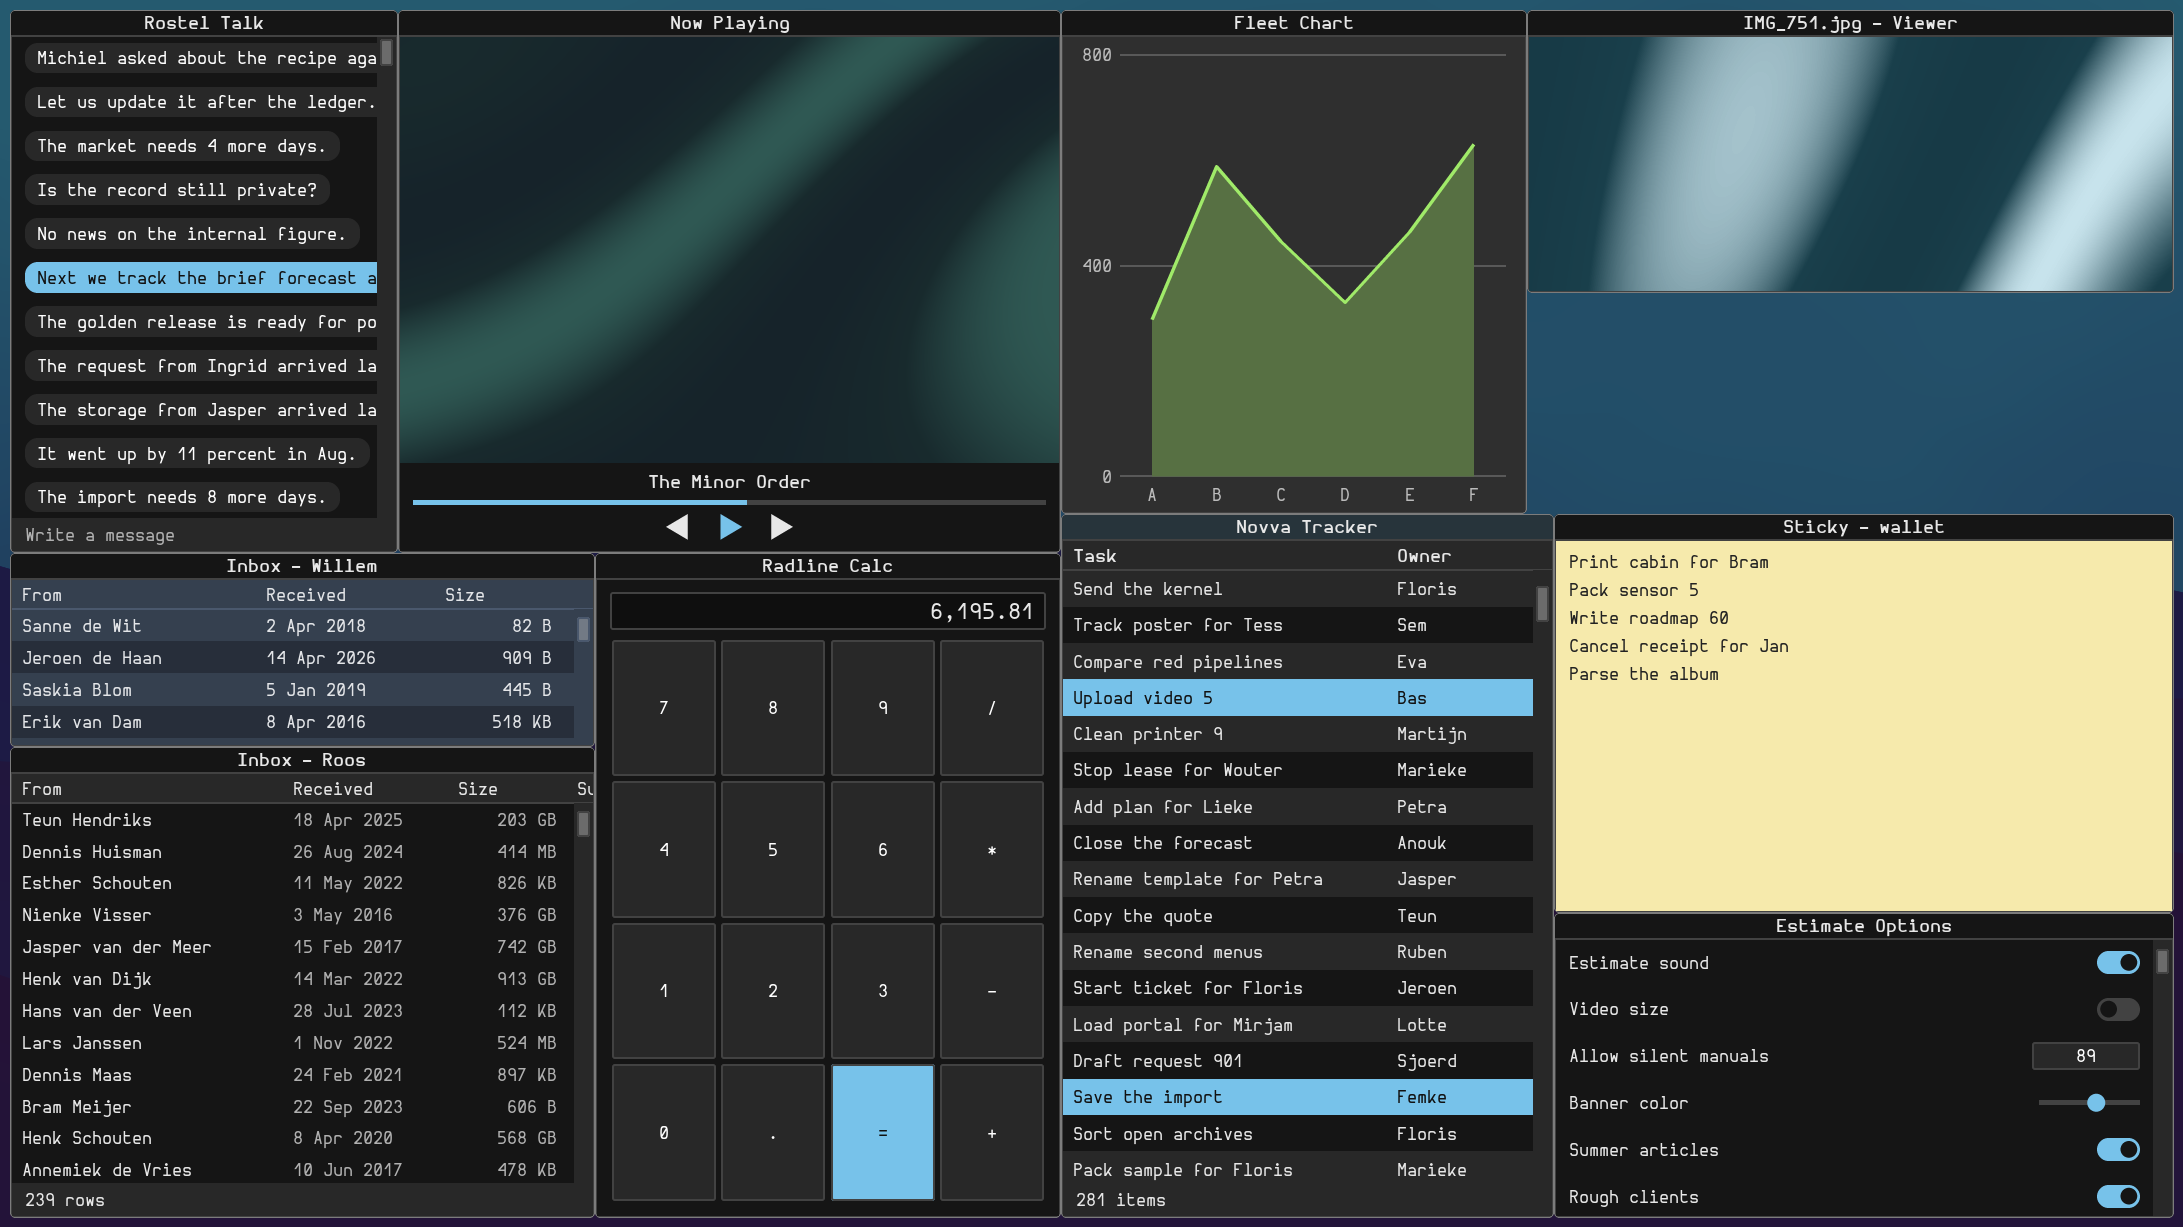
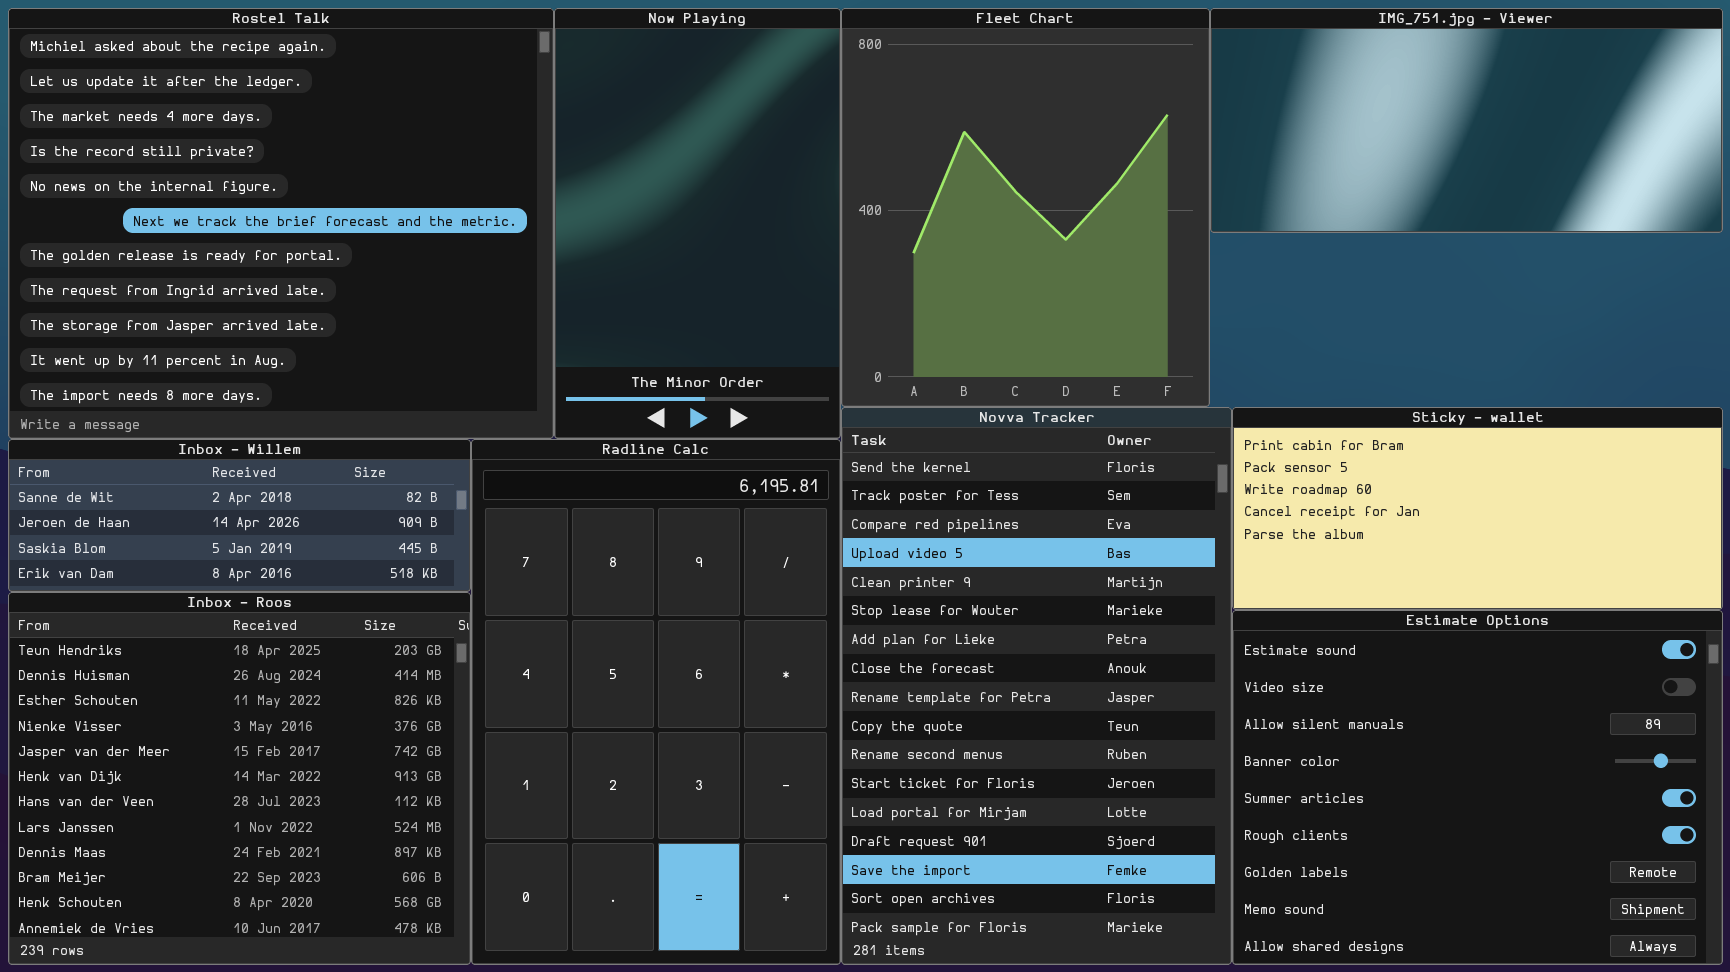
Rostel Talk: [10,10,398,553] -> [8,8,554,439], resized
Now Playing: [398,10,1061,553] -> [554,8,841,439], resized
Sticky - wallet: [1554,514,2174,913] -> [1232,407,1723,610], resized
Estimate Options: [1554,913,2174,1218] -> [1232,610,1723,965], resized

